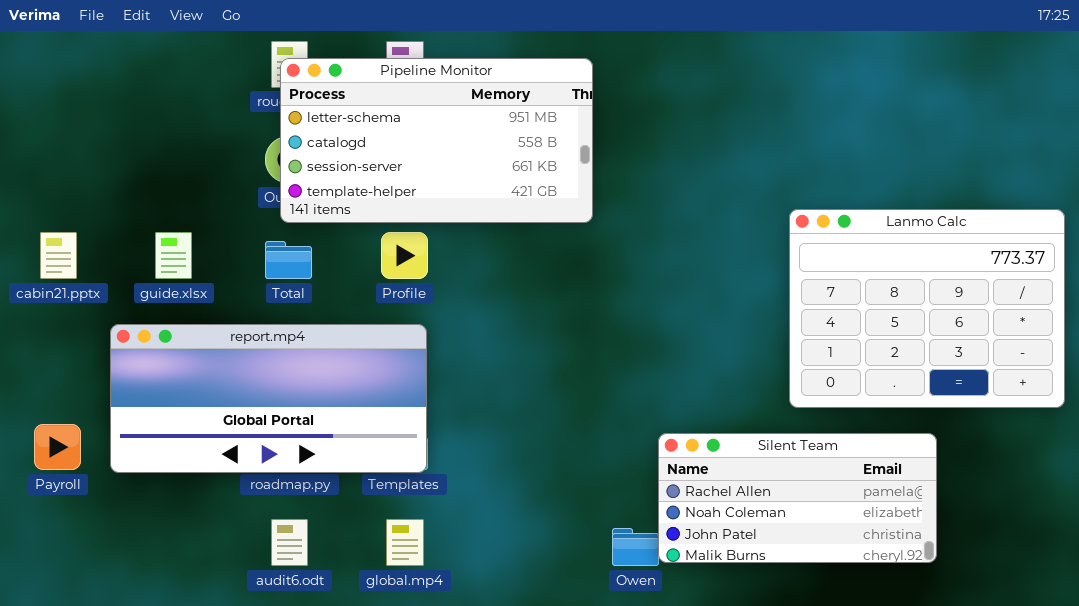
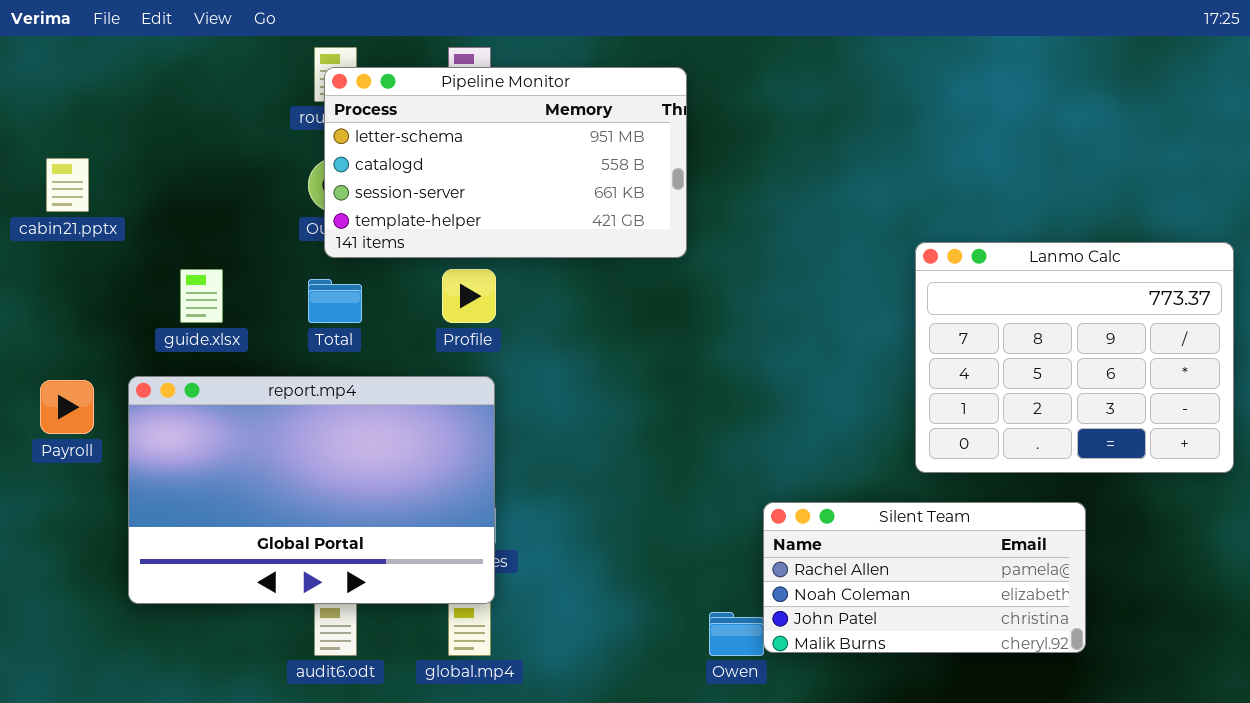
cabin21.pptx: [40,232,77,279] -> [46,158,89,212], moved
report.mp4: [110,324,427,473] -> [128,376,495,604], resized
Payroll: [34,424,81,470] -> [40,380,94,434], moved

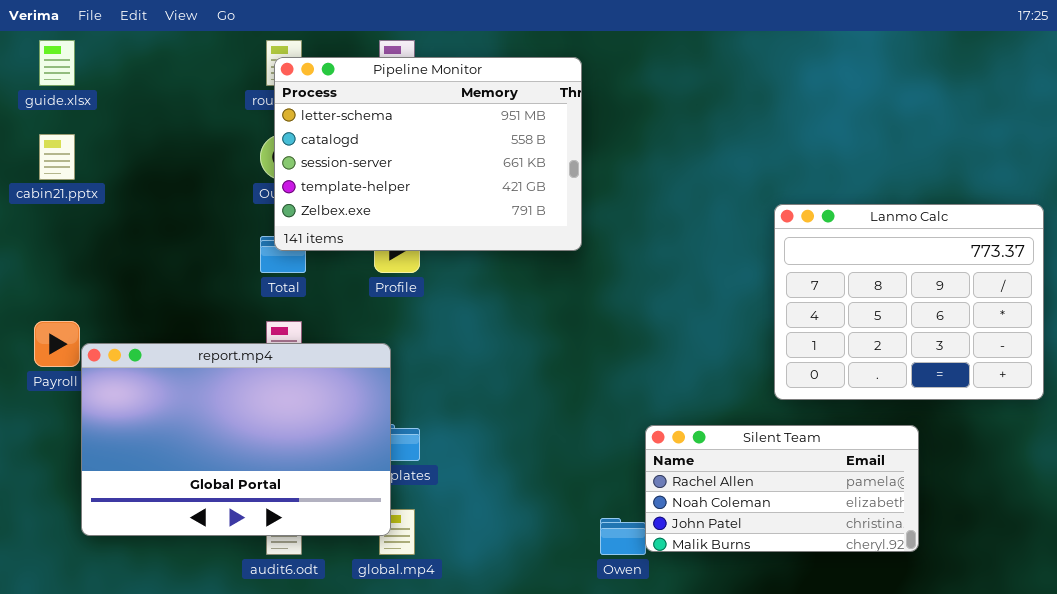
Pipeline Monitor: [324,67,687,258] -> [274,57,582,251], resized
guide.xlsx: [180,269,223,323] -> [39,40,75,86], moved
report.mp4: [128,376,495,604] -> [81,343,391,536], moved

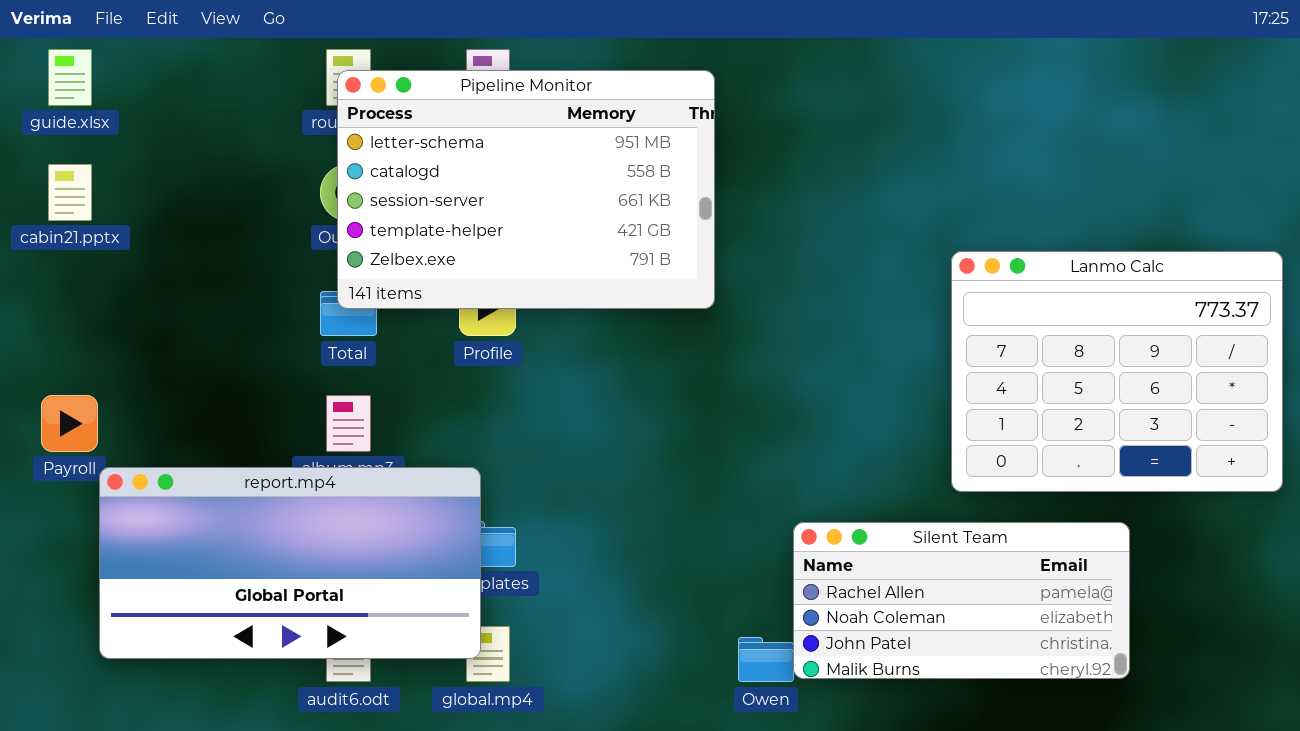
report.mp4: [81,343,391,536] -> [99,467,481,659], resized

